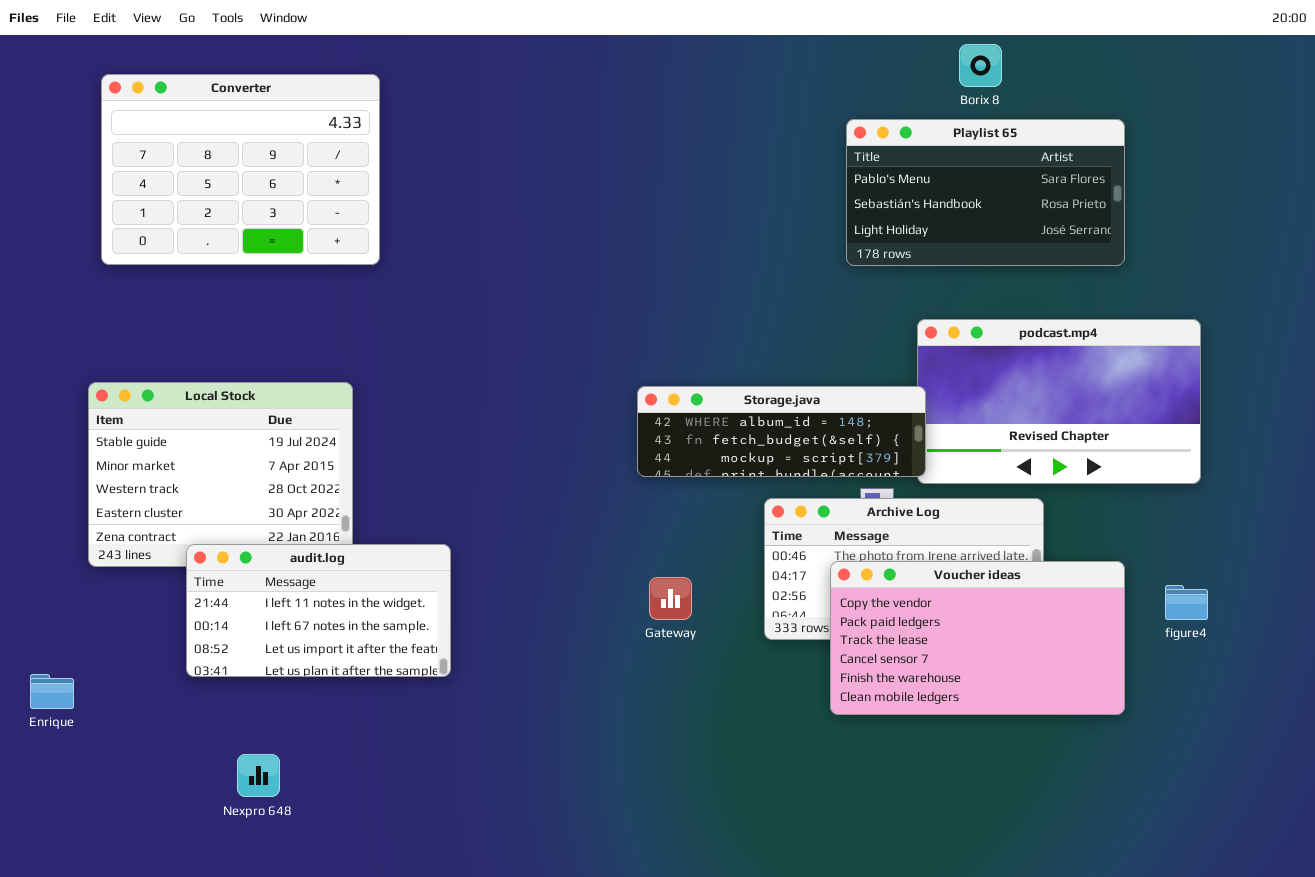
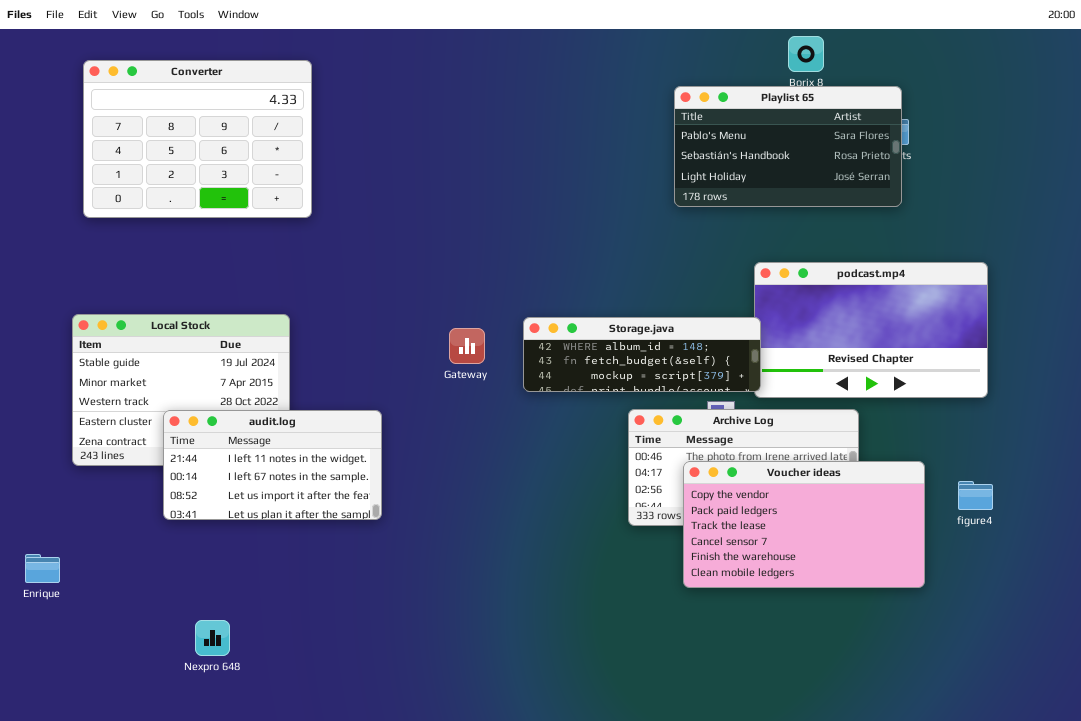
Playlist 65: [846,119,1125,266] -> [674,86,902,207], moved
audit.log: [186,544,451,677] -> [163,410,382,520], moved
Gateway: [649,577,692,620] -> [449,328,485,364], moved

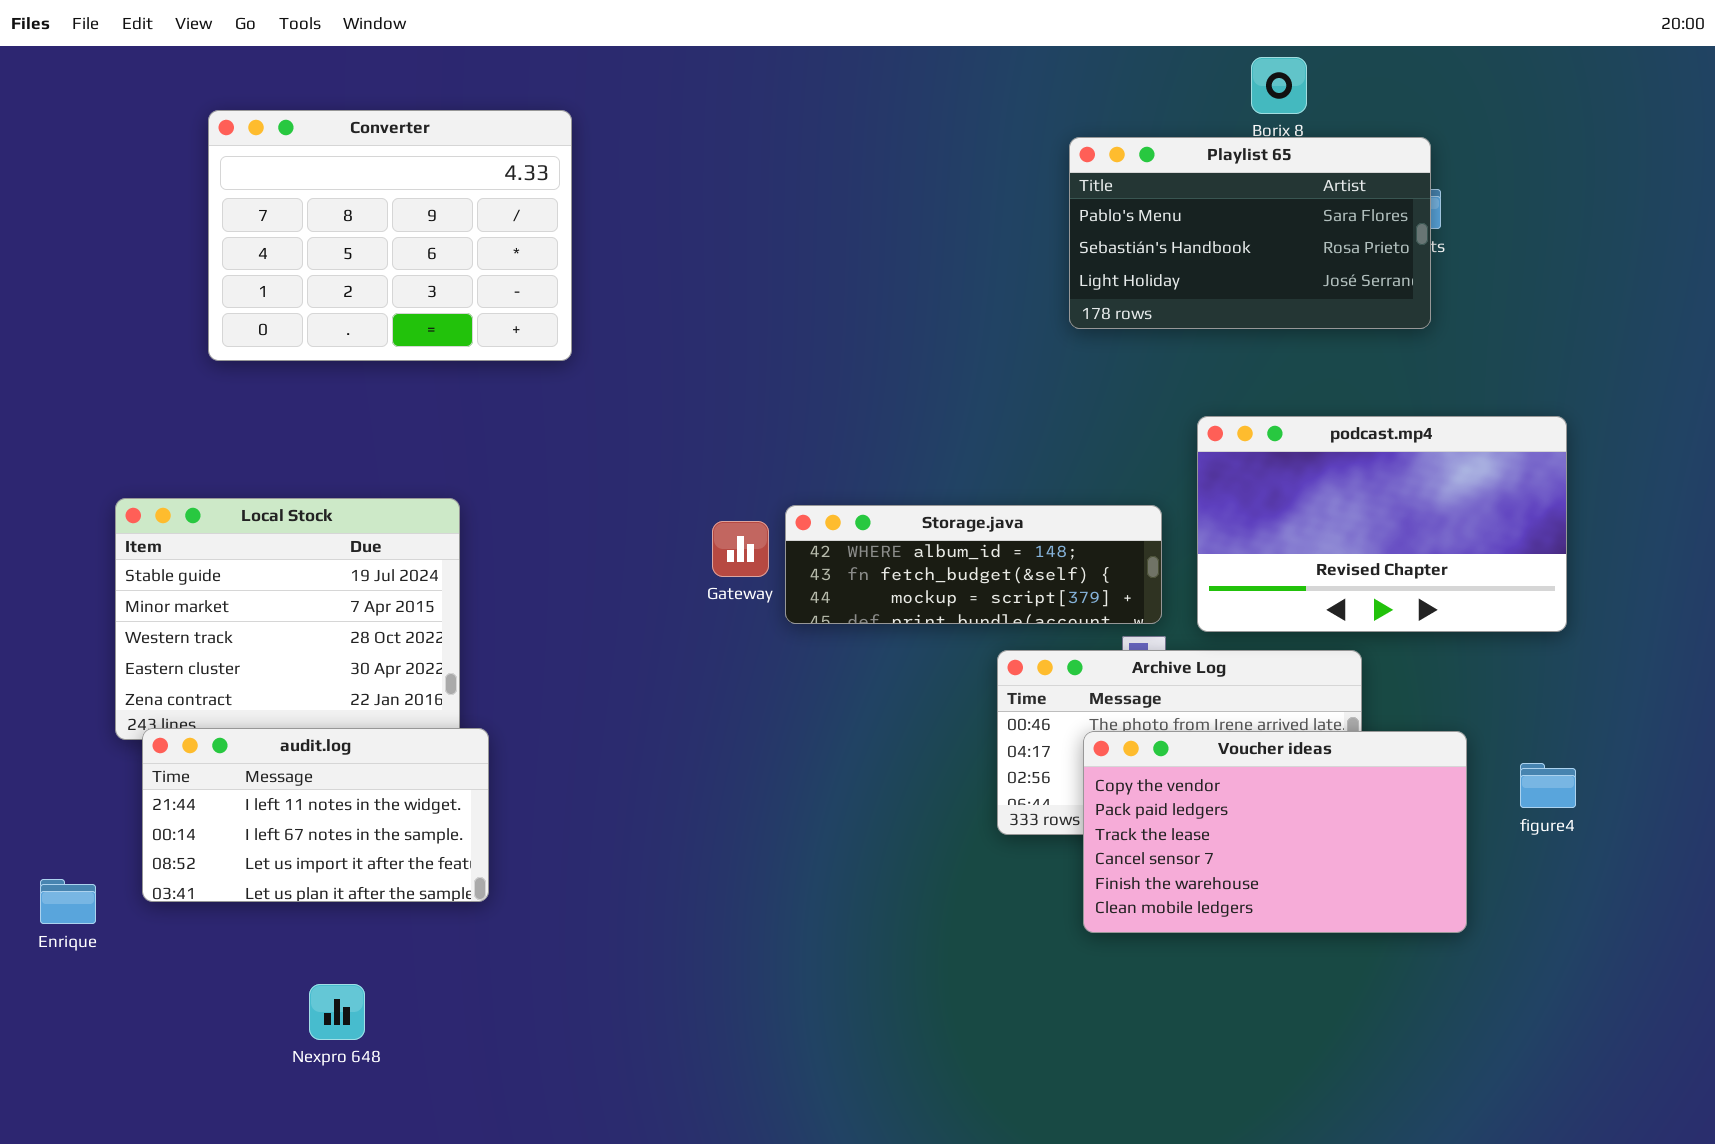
Converter: [83,60,312,218] -> [208,110,572,361], moved
Storage.java: [523,317,761,392] -> [785,505,1162,624], moved
audit.log: [163,410,382,520] -> [142,728,489,902], moved

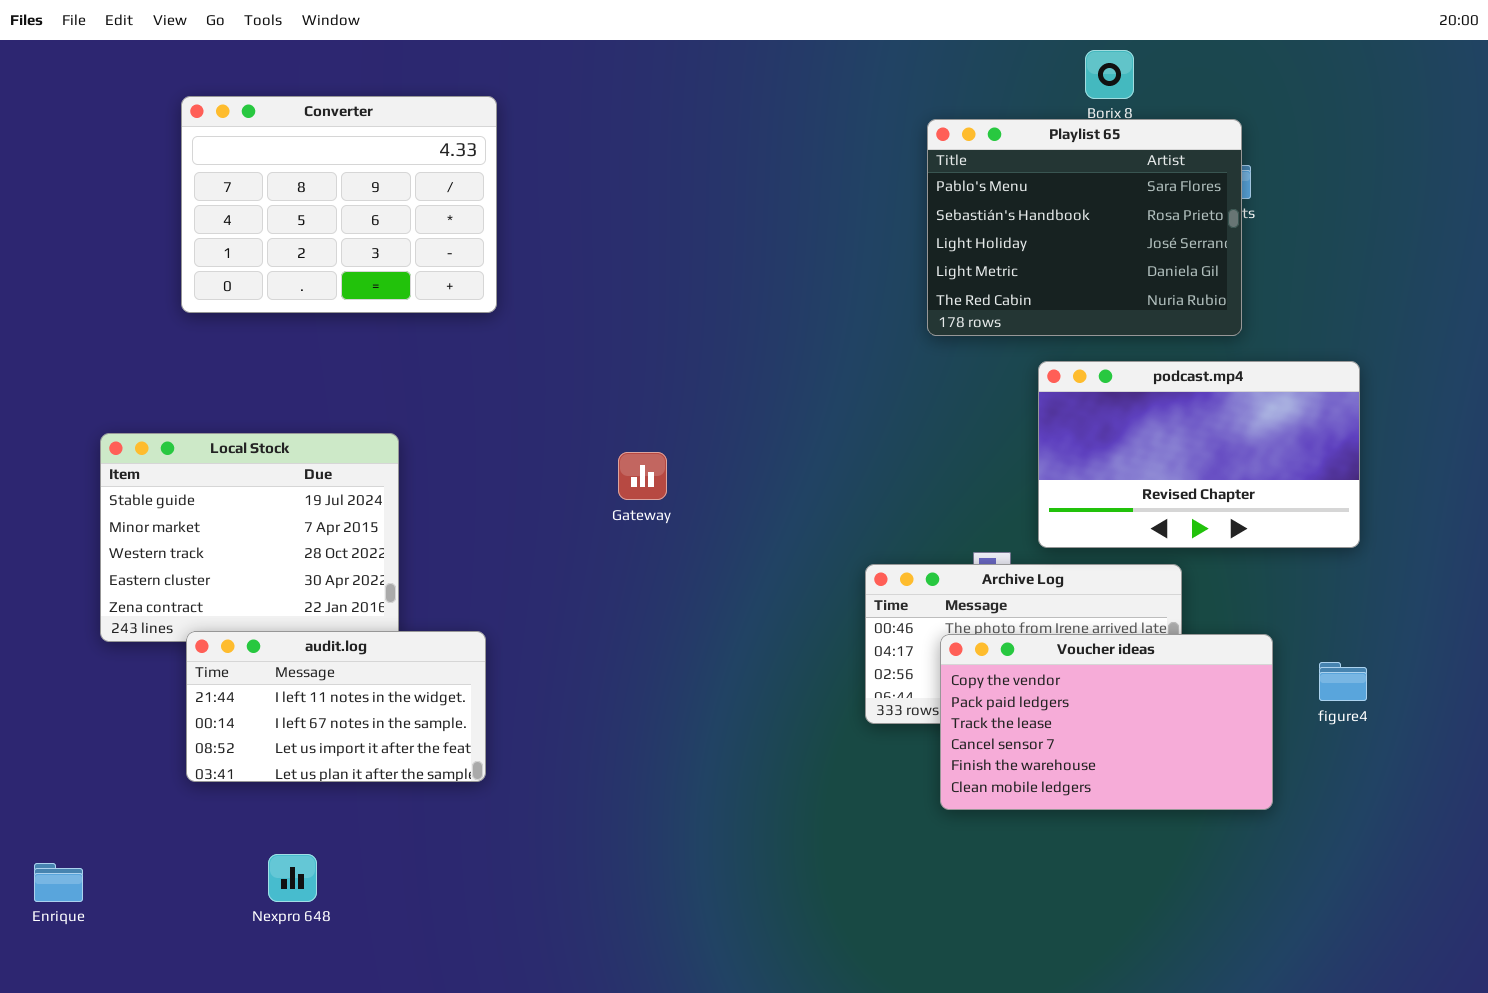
Playlist 65: [1069,137,1431,329] -> [927,119,1242,336], resized
Storage.java: [785,505,1162,624] -> none, closed
audit.log: [142,728,489,902] -> [186,631,486,782], moved
Enrique: [40,879,96,924] -> [34,863,83,902], moved

